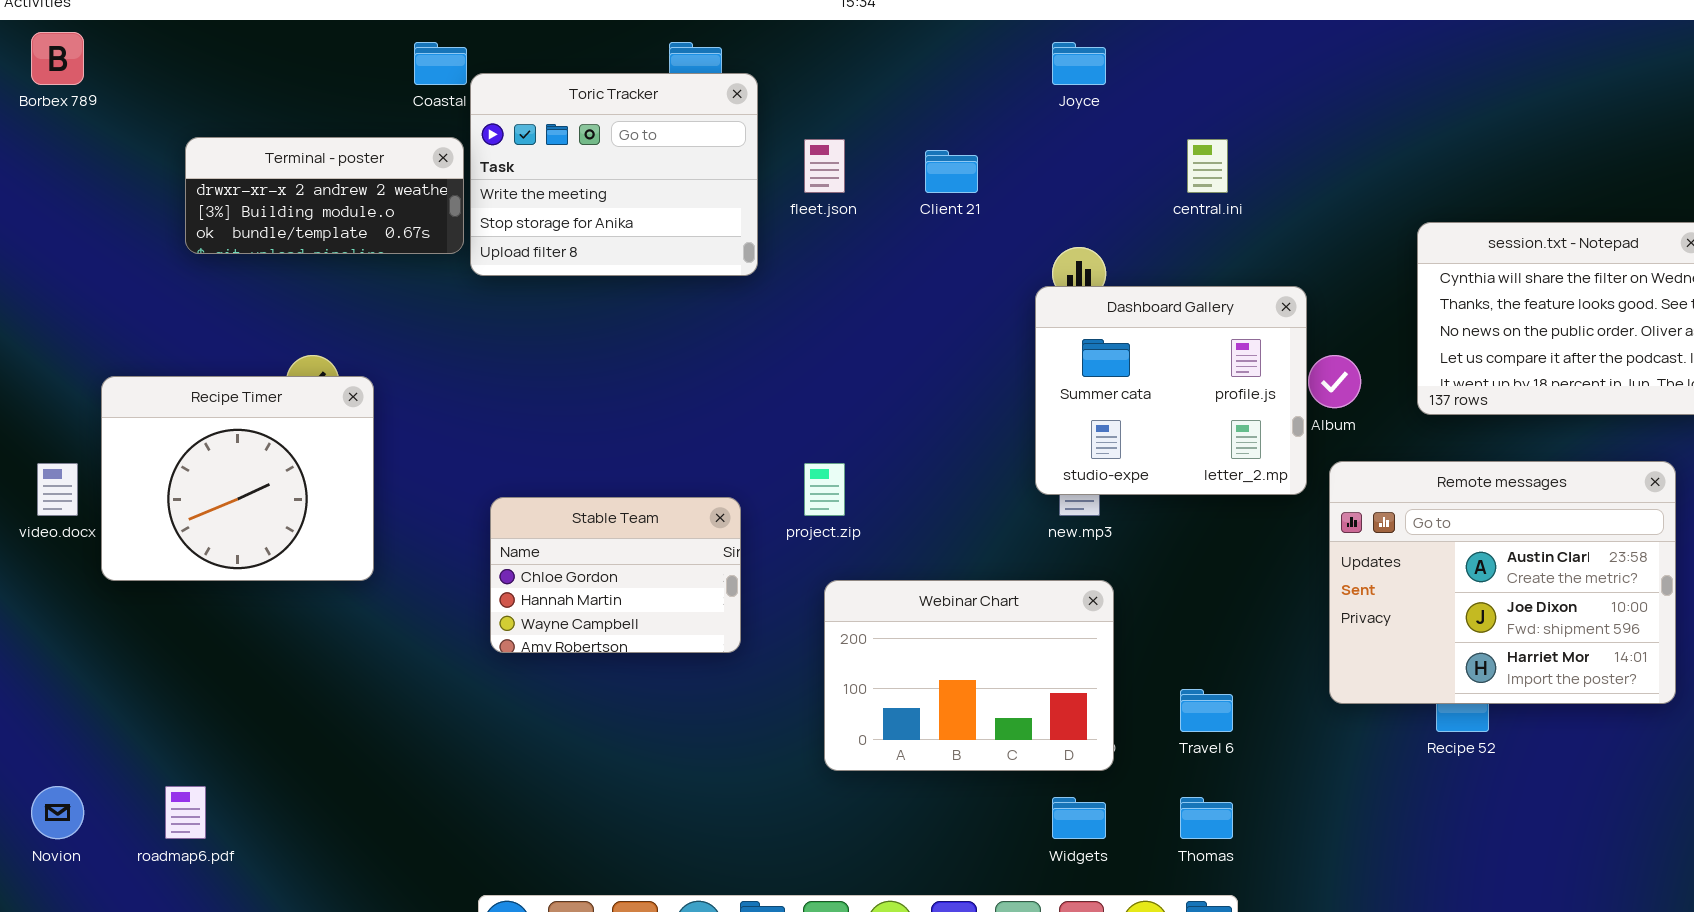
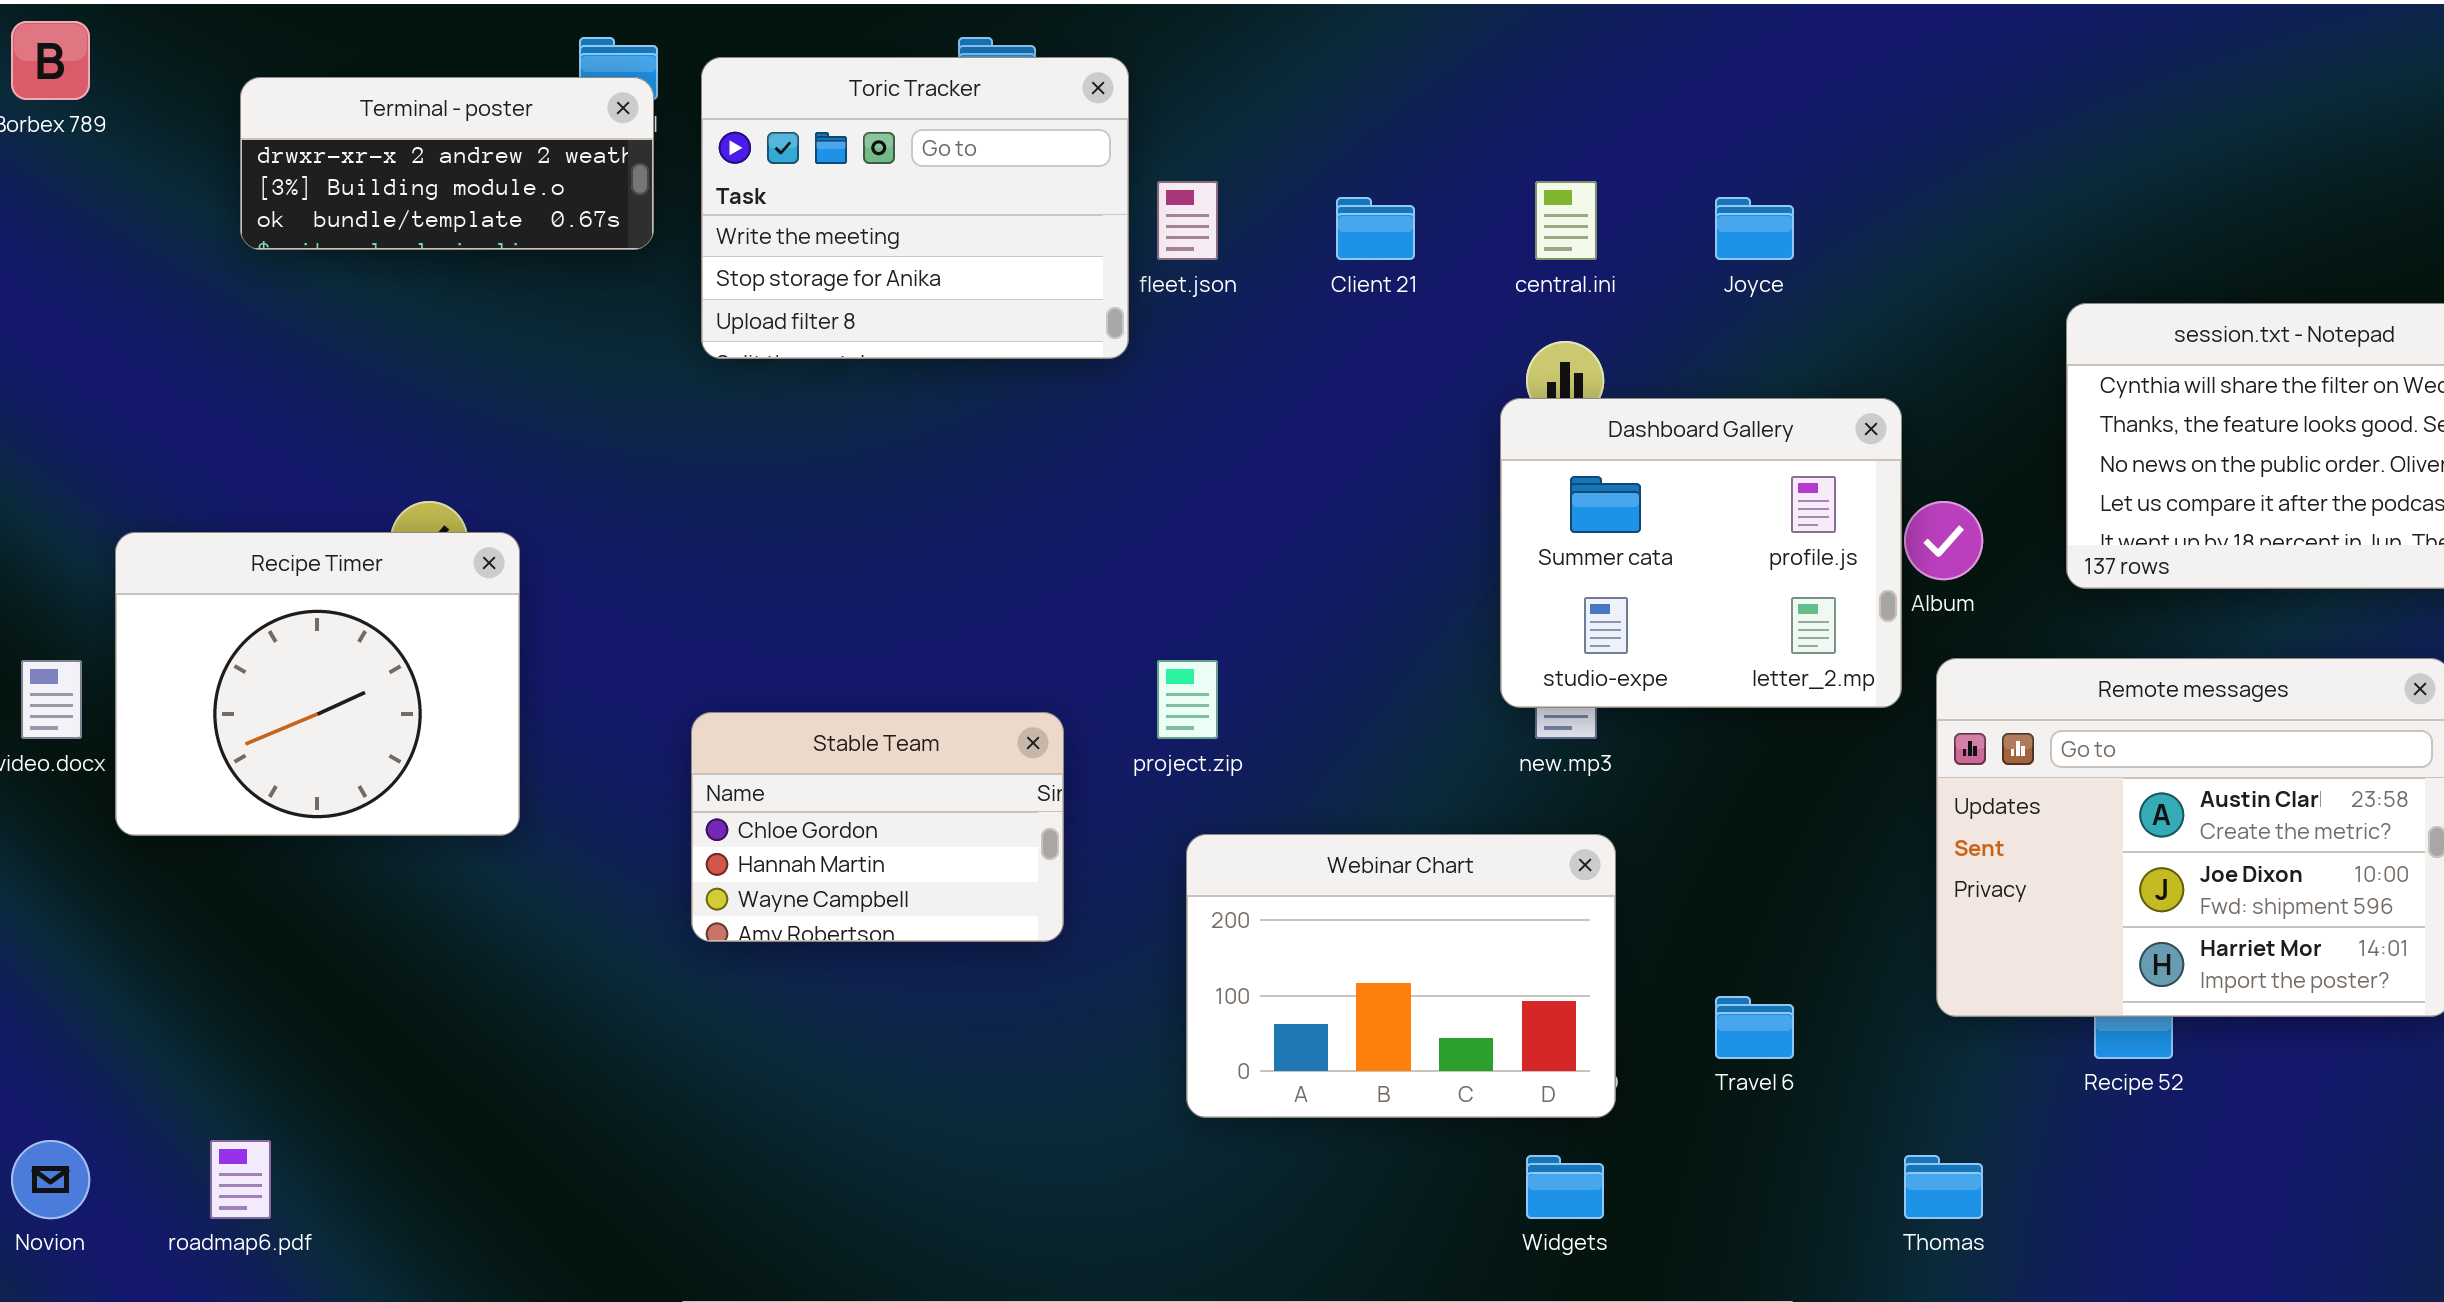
Joyce: [1052,42,1106,85] -> [1715,197,1794,260], moved
Toric Tracker: [470,73,758,276] -> [701,57,1129,359], moved
Terminal - poster: [185,137,464,254] -> [240,77,654,250], moved
central.ini: [1187,139,1228,193] -> [1535,181,1597,260], moved
Thomas: [1180,797,1233,839] -> [1904,1155,1983,1219], moved

